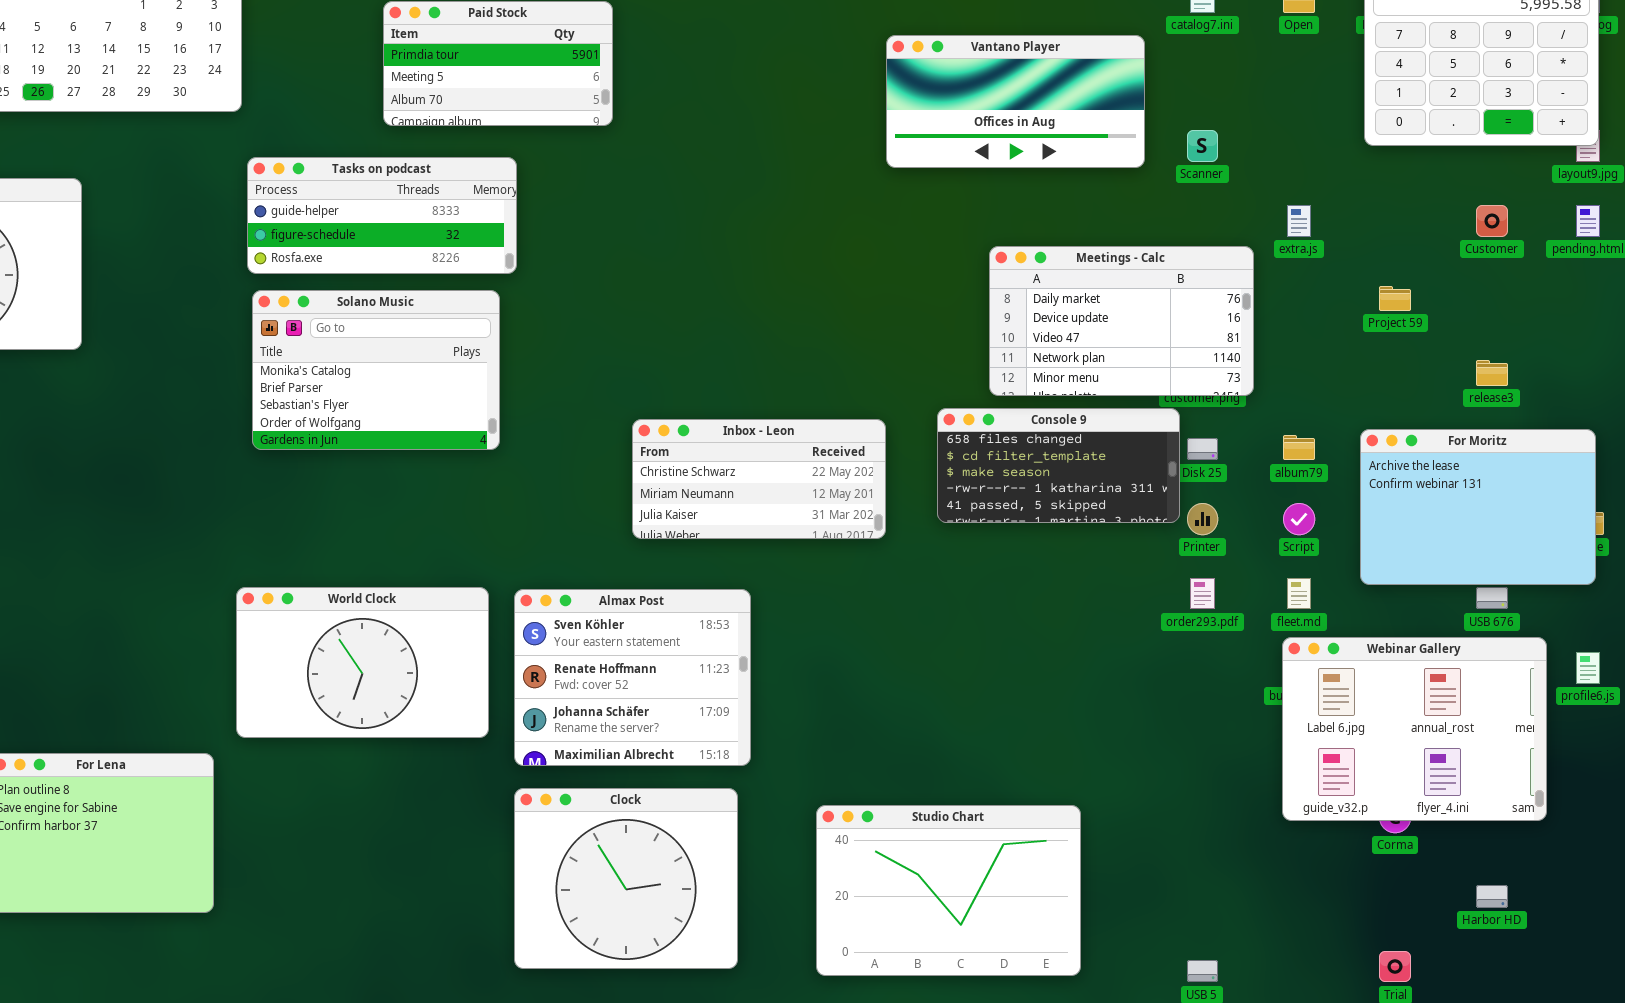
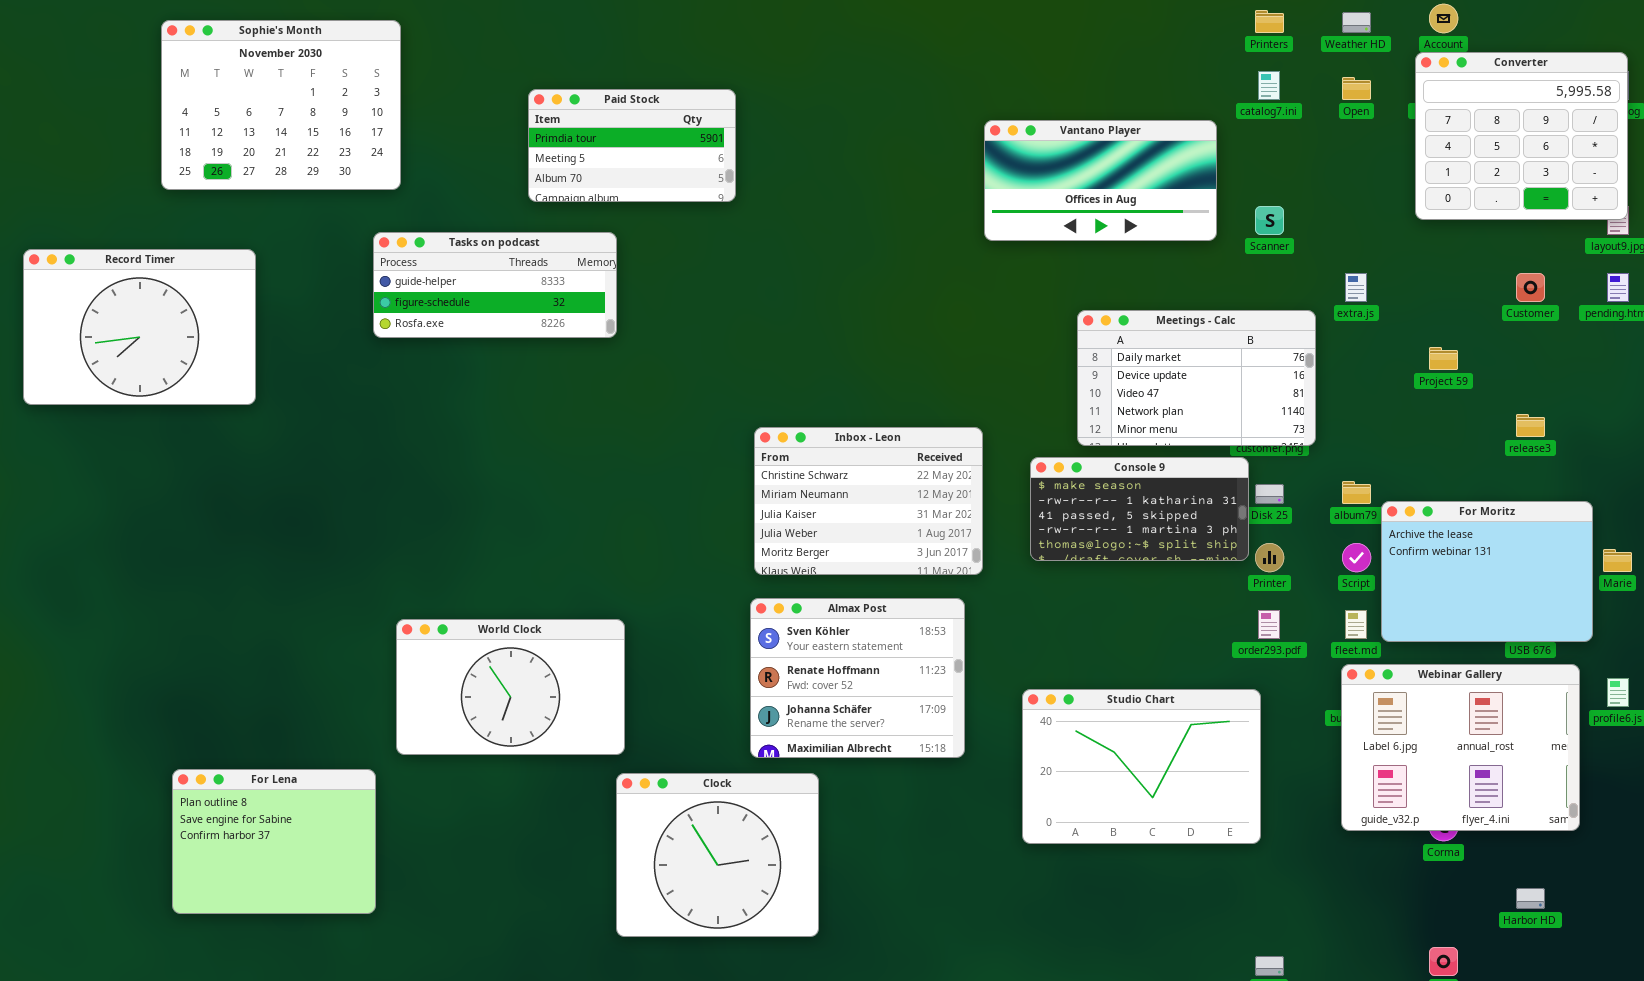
Tasks on podcast: [247,157,517,274] -> [373,232,617,338], moved
Solano Music: [252,290,500,450] -> none, closed
Console 9: [937,408,1180,523] -> [1030,457,1249,561], scrolled down 2 rows
Inbox - Leon: [632,419,886,539] -> [754,427,983,575], resized
For Moritz: [1360,429,1596,585] -> [1381,501,1593,642], moved
Almax Post: [514,589,751,766] -> [750,598,965,758], moved
Clock: [514,788,738,969] -> [616,773,819,937], moved
Studio Chart: [816,805,1081,976] -> [1022,689,1261,844], moved

